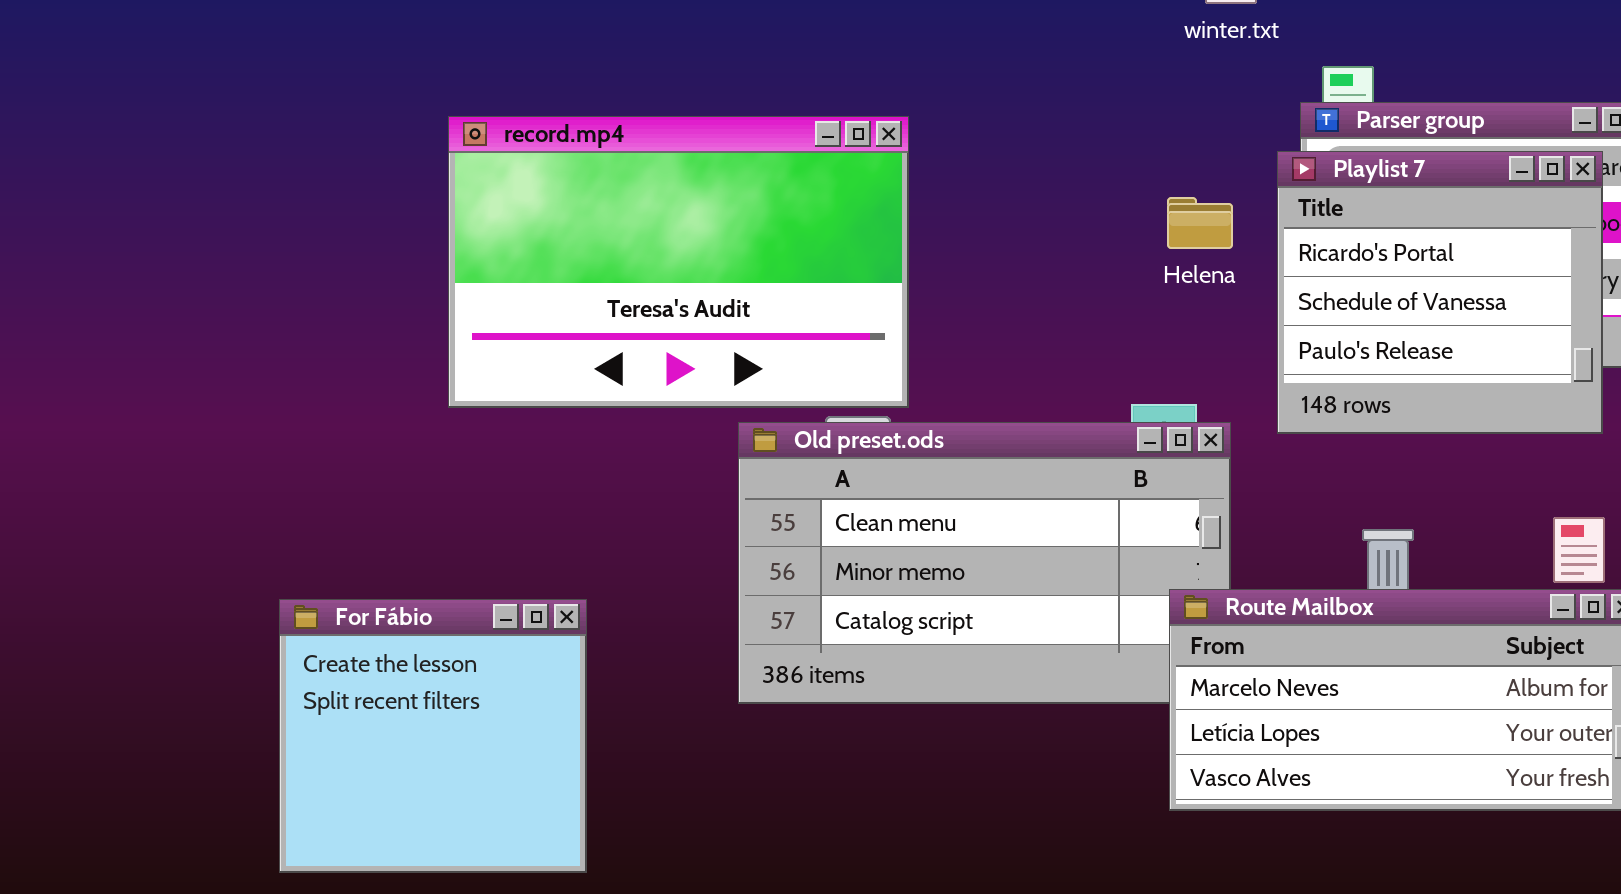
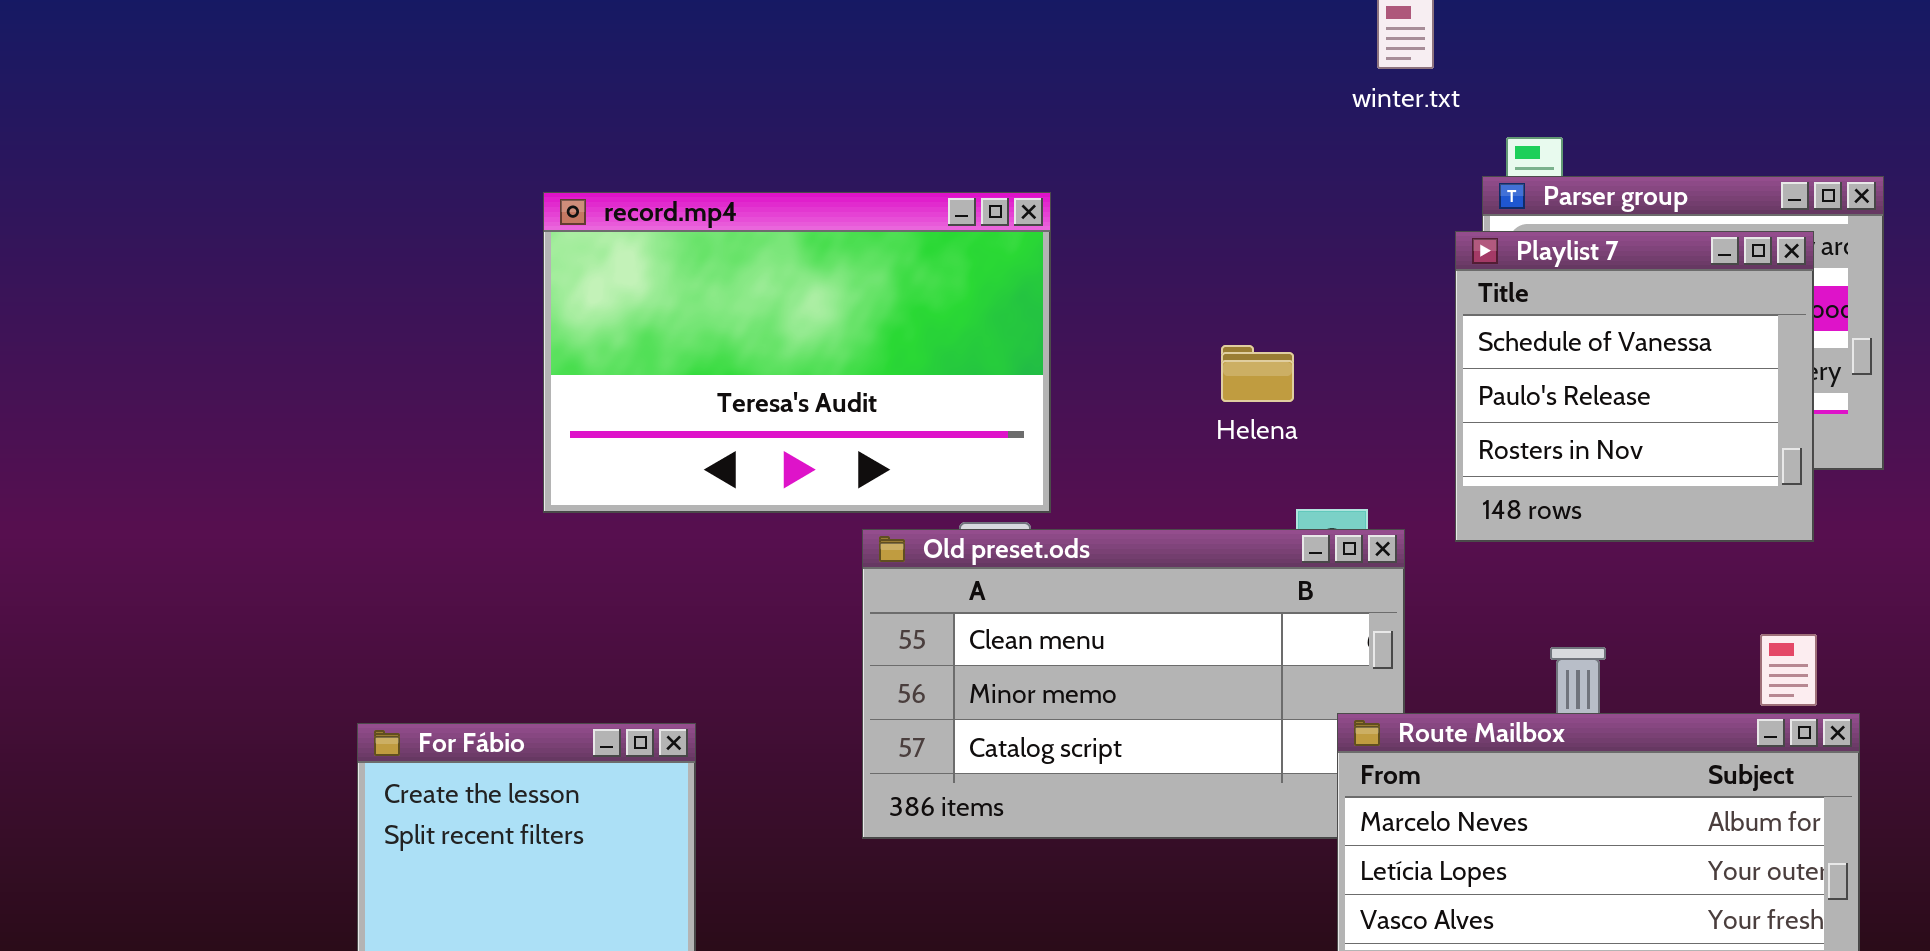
Playlist 7: [1277,151,1603,434] -> [1455,231,1814,542], scrolled down 1 row
Helena: [1167,197,1233,249] -> [1221,345,1294,402], moved

